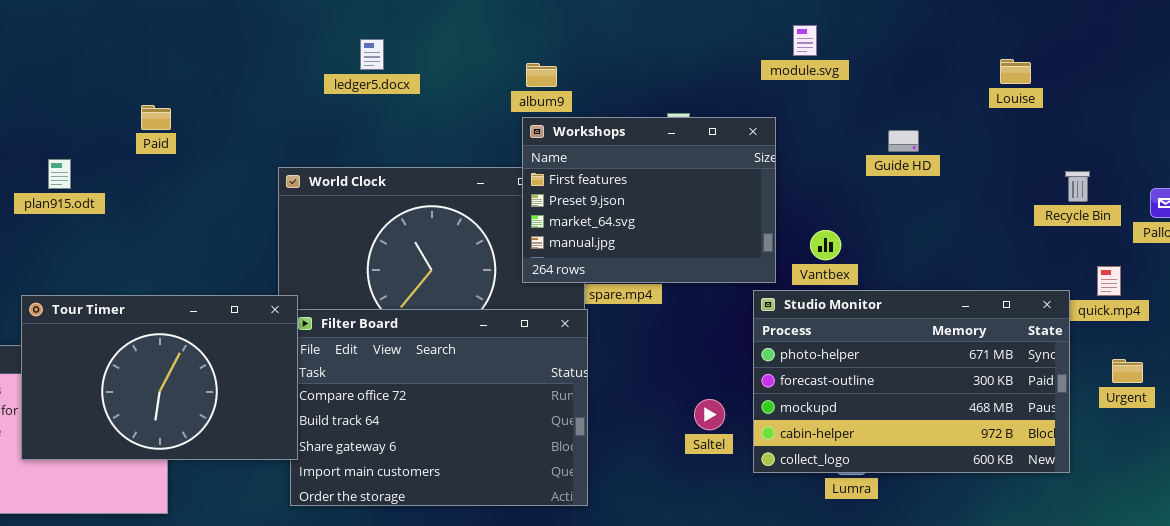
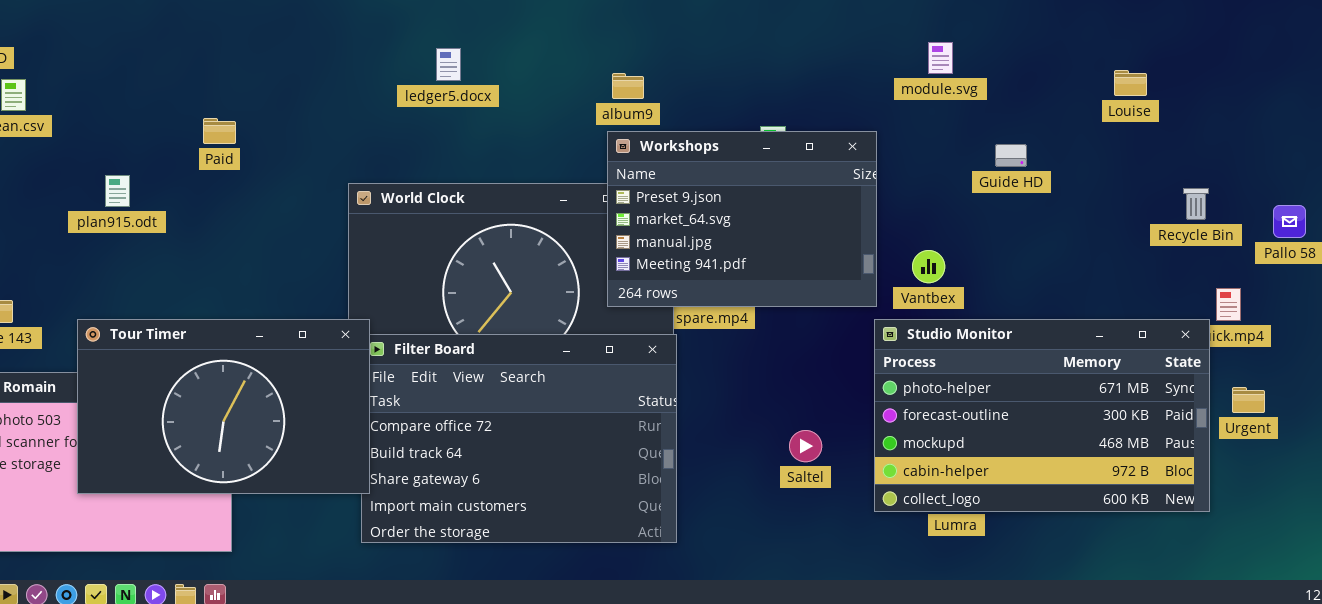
module.svg: [793,25,817,56] -> [928,42,953,74], moved
Workshops: [522,117,776,283] -> [607,131,877,307], scrolled down 1 row
Studio Monitor: [753,290,1070,473] -> [874,319,1210,512], moved

